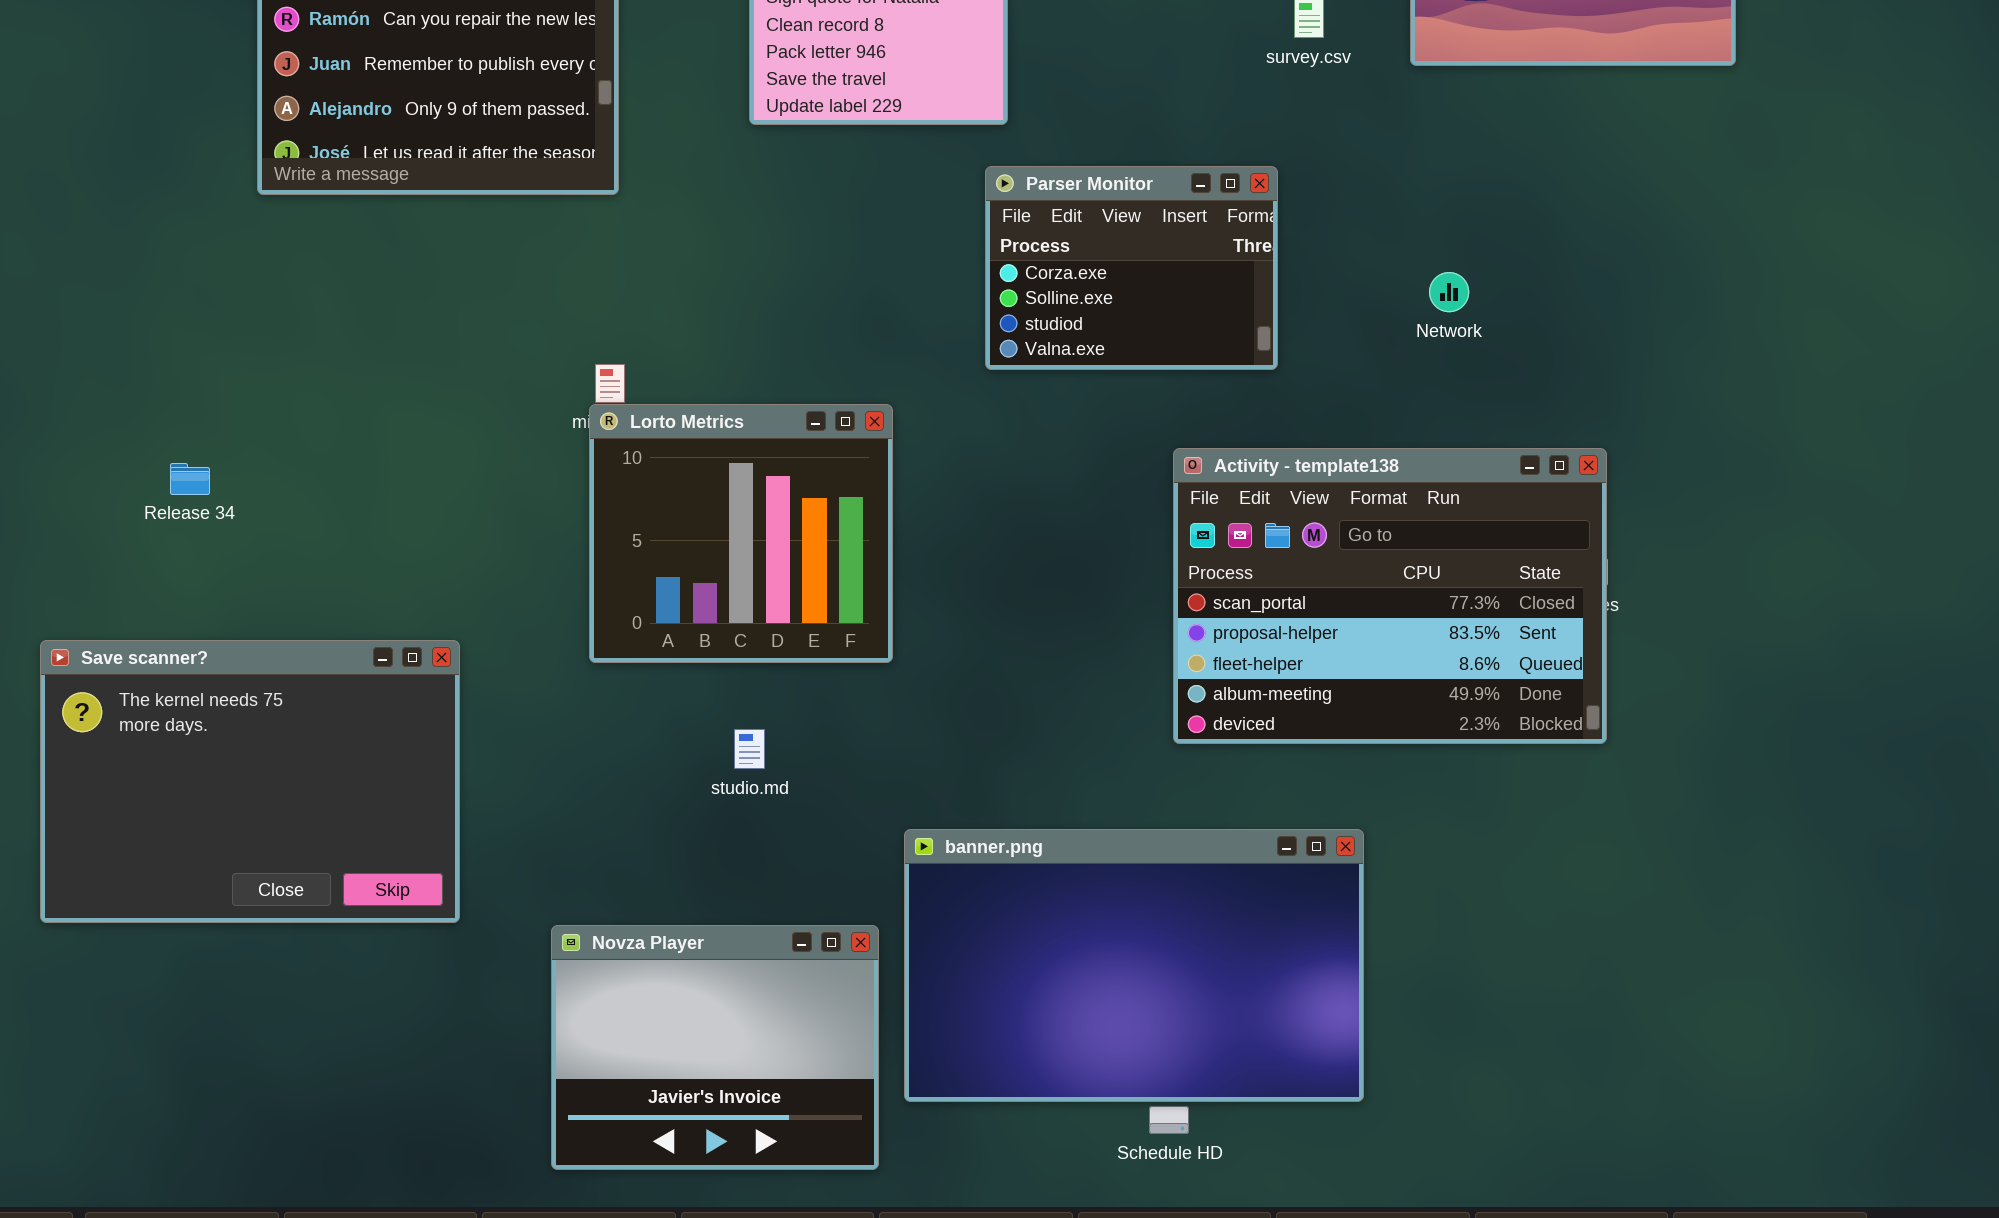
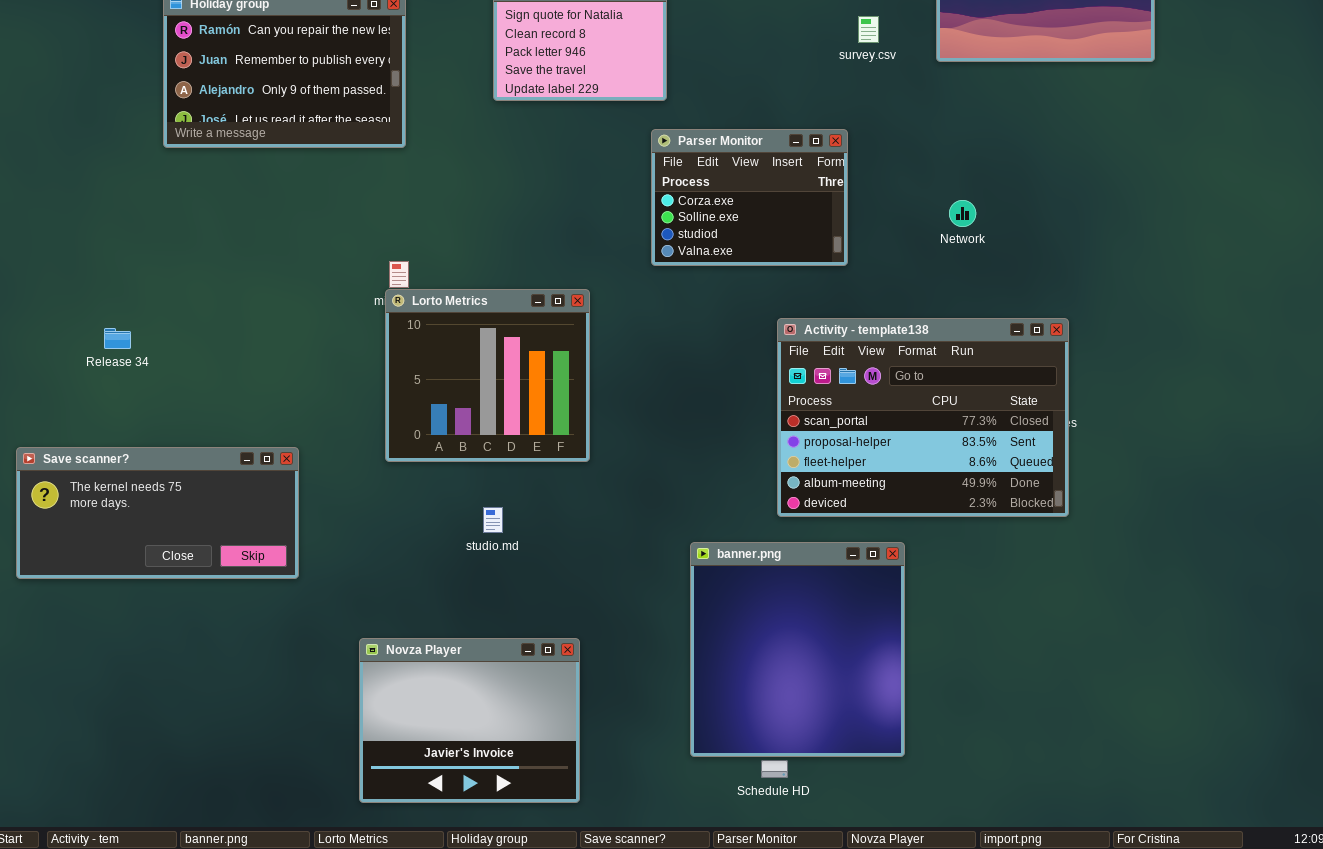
Save scanner?: [40,640,460,923] -> [16,447,299,579], resized
banner.png: [904,829,1364,1102] -> [690,542,905,757], resized

